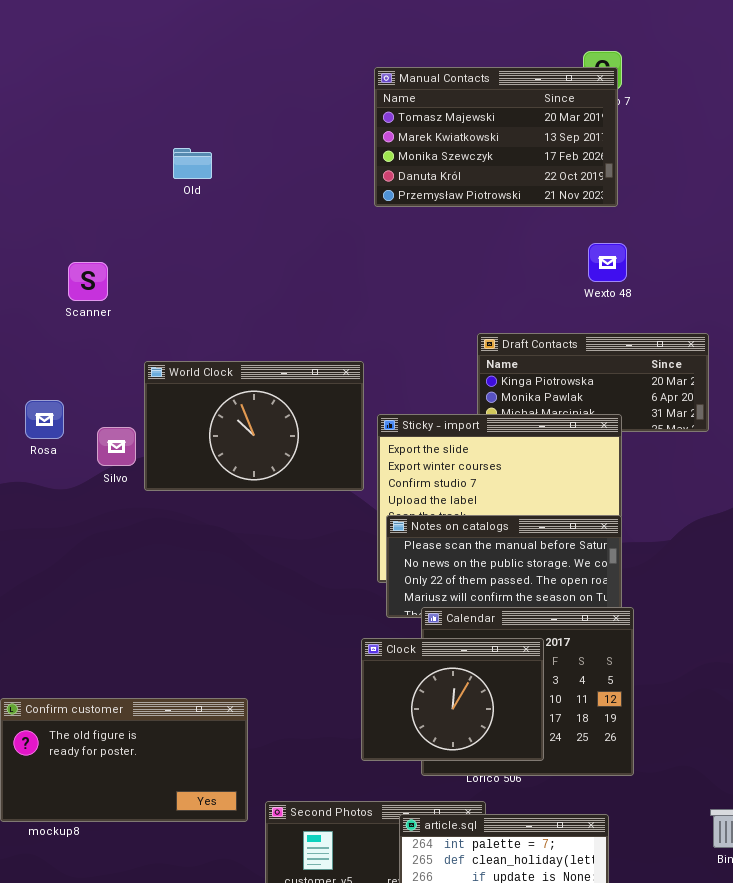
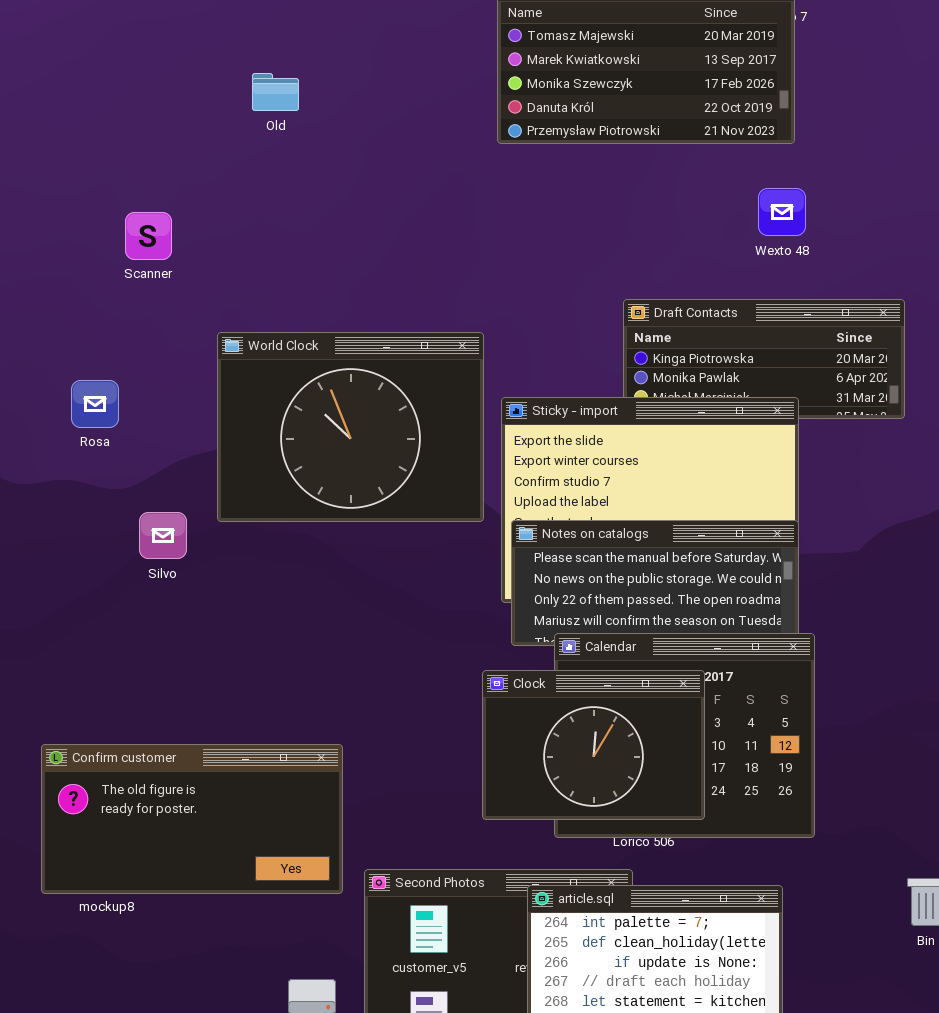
World Clock: [144,361,364,491] -> [217,332,484,522], resized
Silvo: [97,427,136,466] -> [139,512,187,559], moved

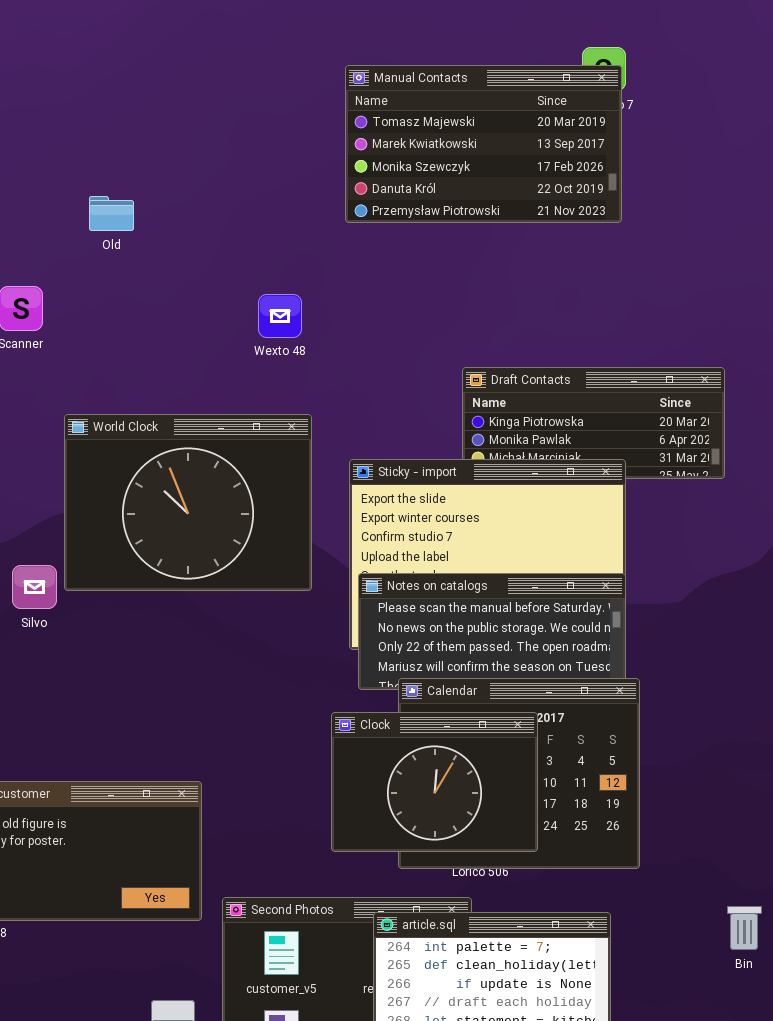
Old: [252,73,299,111] -> [89,196,134,231], moved
Wexto 48: [758,188,806,236] -> [258,294,302,338], moved
World Clock: [217,332,484,522] -> [64,414,312,591], moved

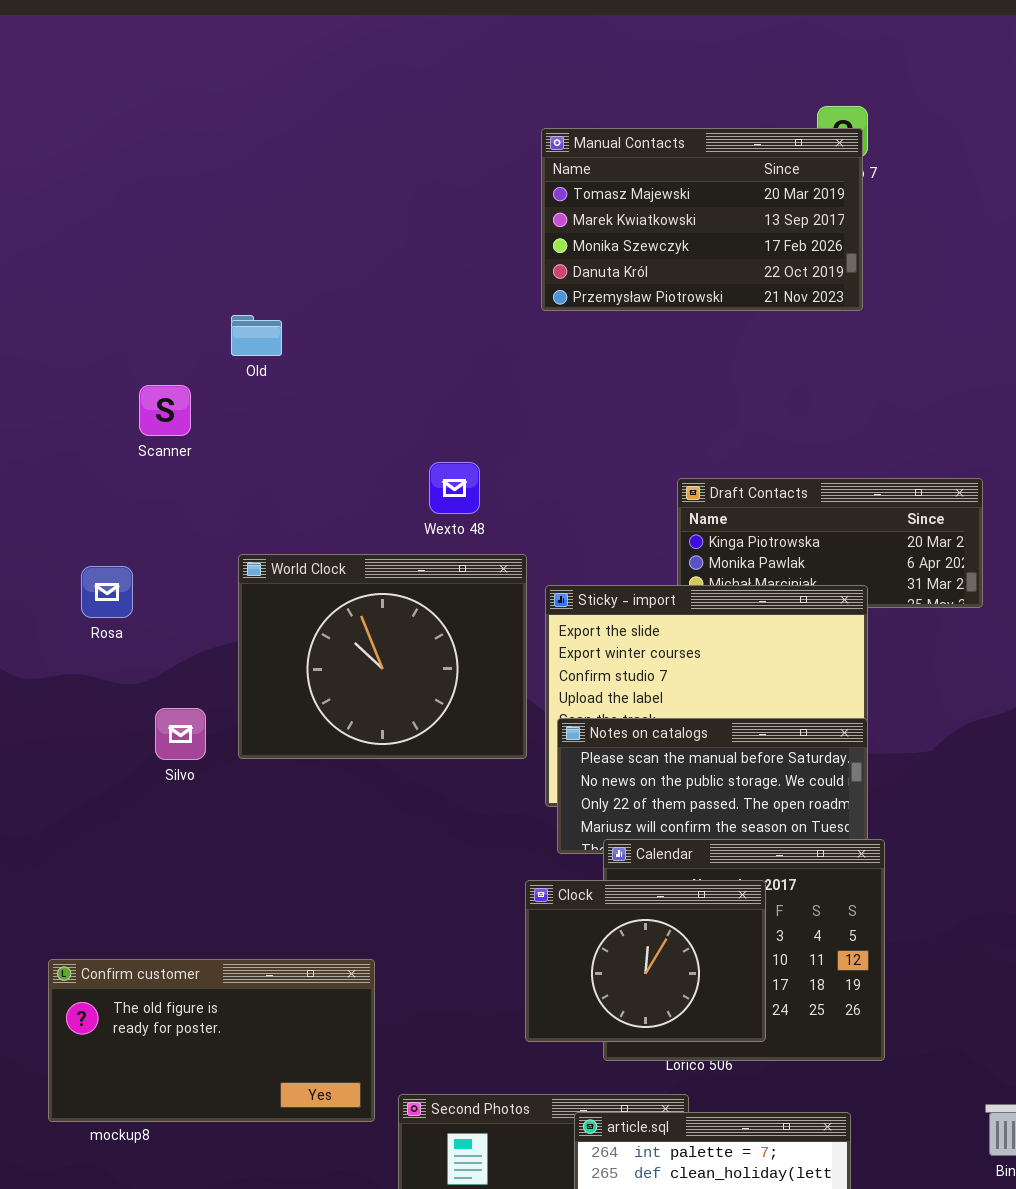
Old: [89,196,134,231] -> [231,315,282,356], moved
Wexto 48: [258,294,302,338] -> [429,462,480,514], moved
World Clock: [64,414,312,591] -> [238,554,527,759], moved

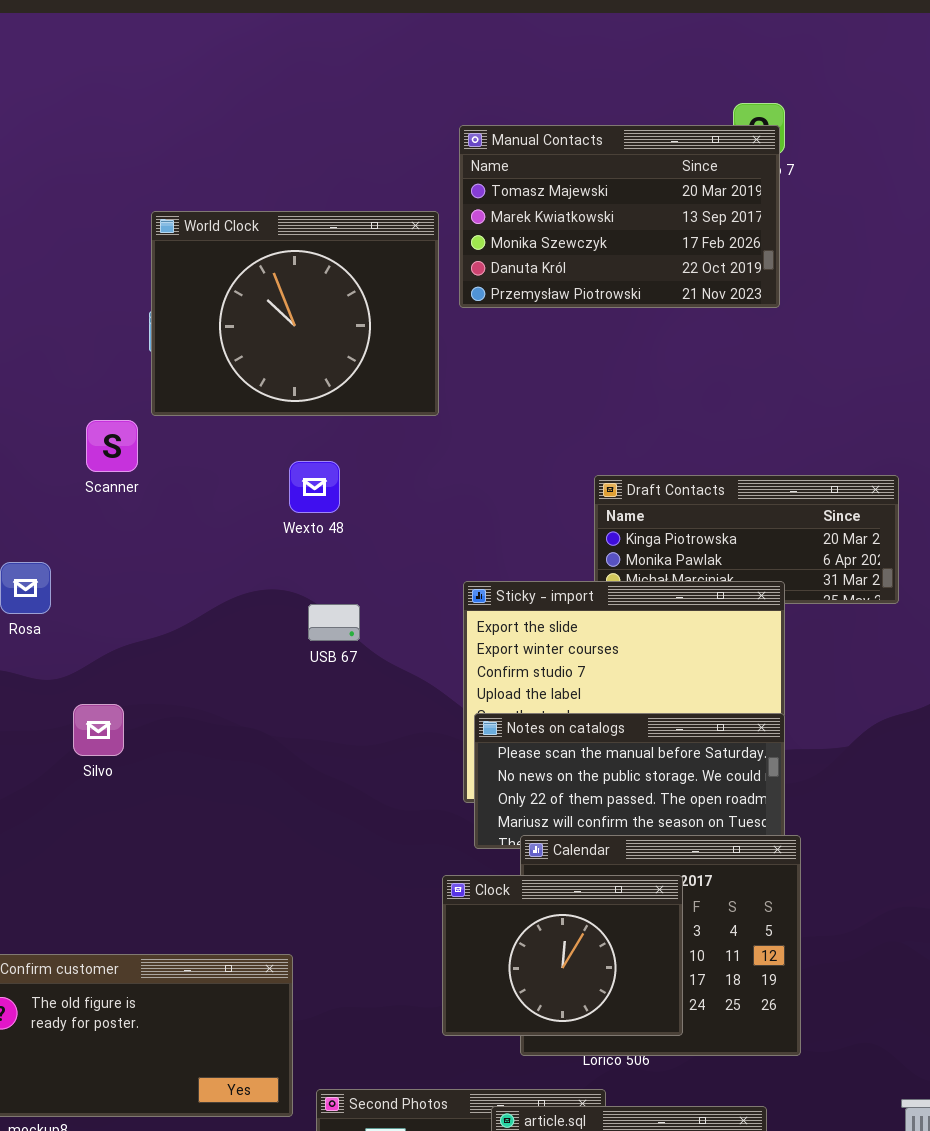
Scanner: [139,385,191,436] -> [86,420,138,472], moved
Wexto 48: [429,462,480,514] -> [289,461,340,513], moved
World Clock: [238,554,527,759] -> [151,211,439,416], moved

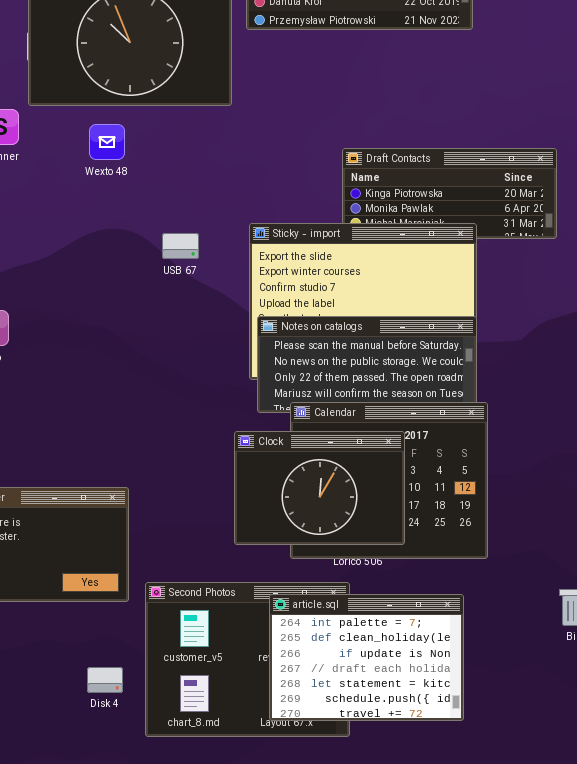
Wexto 48: [289,461,340,513] -> [89,124,125,160], moved
USB 67: [308,604,360,641] -> [162,233,199,259], moved

